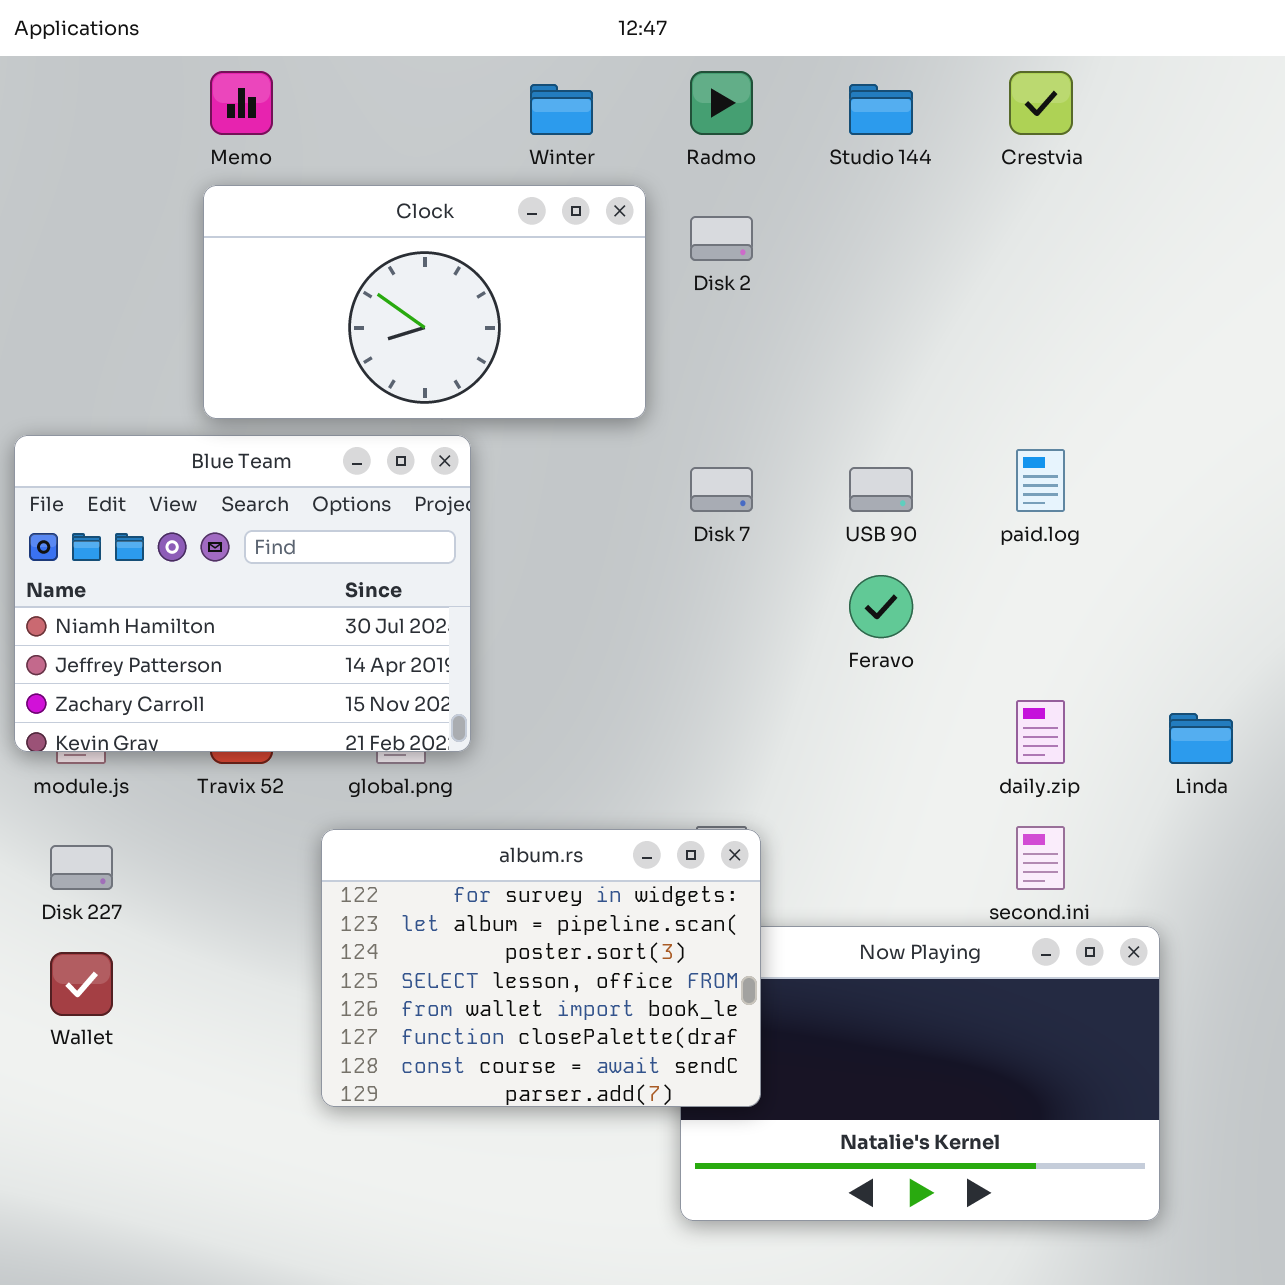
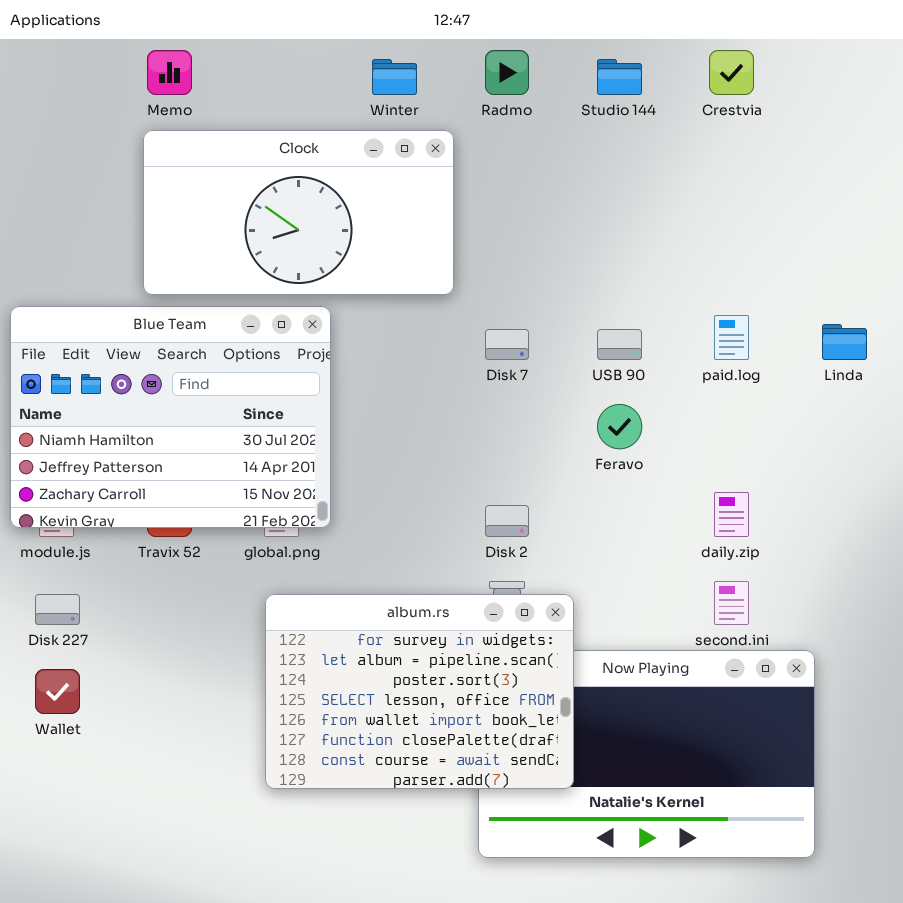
Disk 2: [690,216,753,261] -> [485,505,529,537], moved
Linda: [1169,713,1233,764] -> [822,324,867,360], moved
album.rs: [321,829,761,1107] -> [265,594,574,789], moved

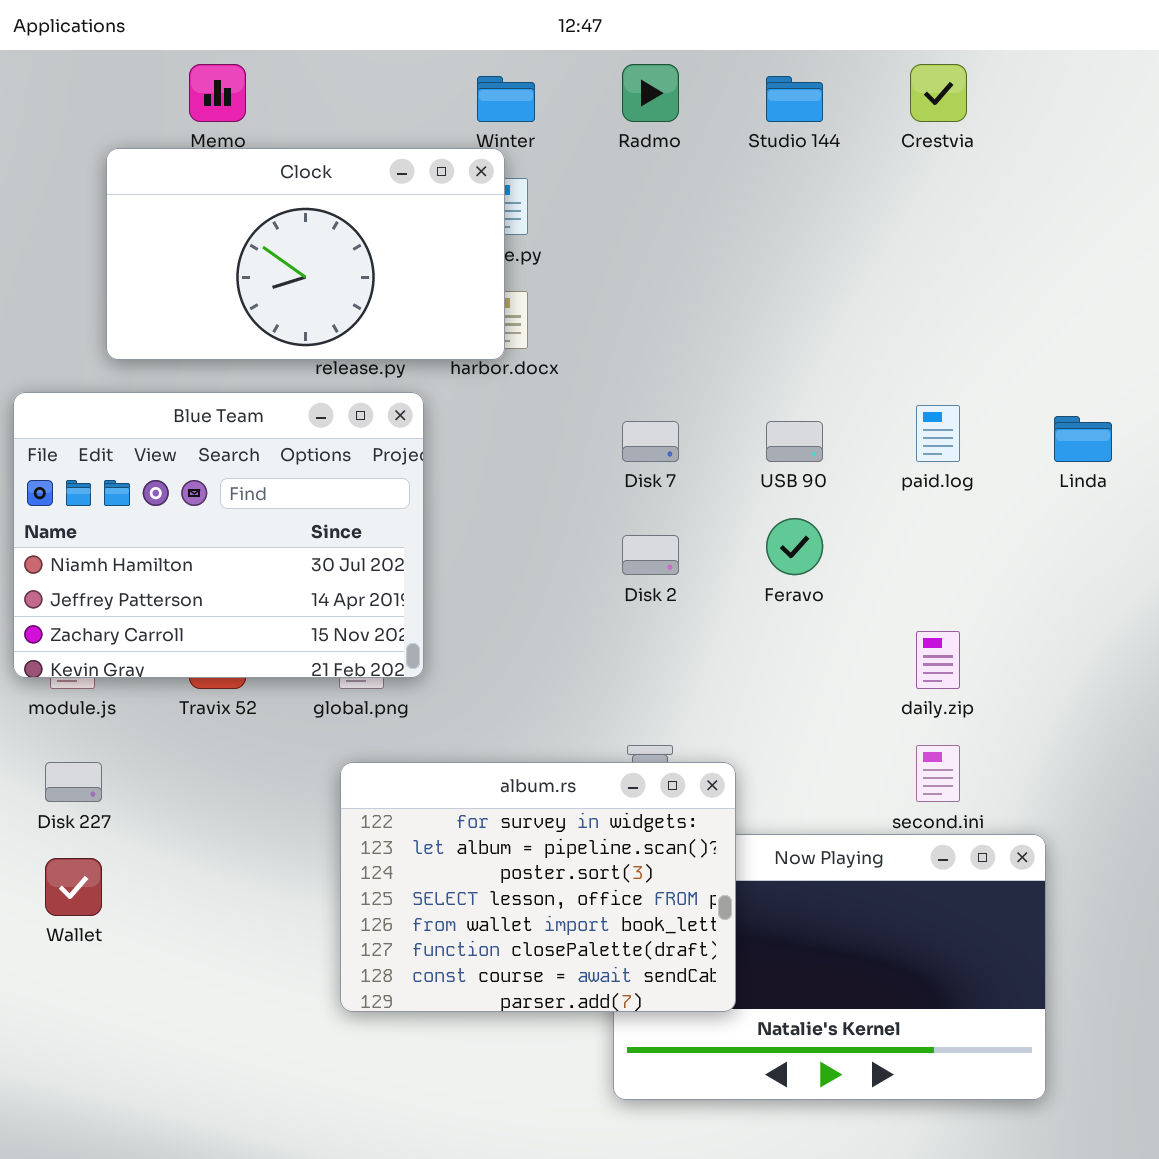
Clock: [143,130,454,295] -> [106,148,505,360], moved
Disk 2: [485,505,529,537] -> [622,535,679,575], moved

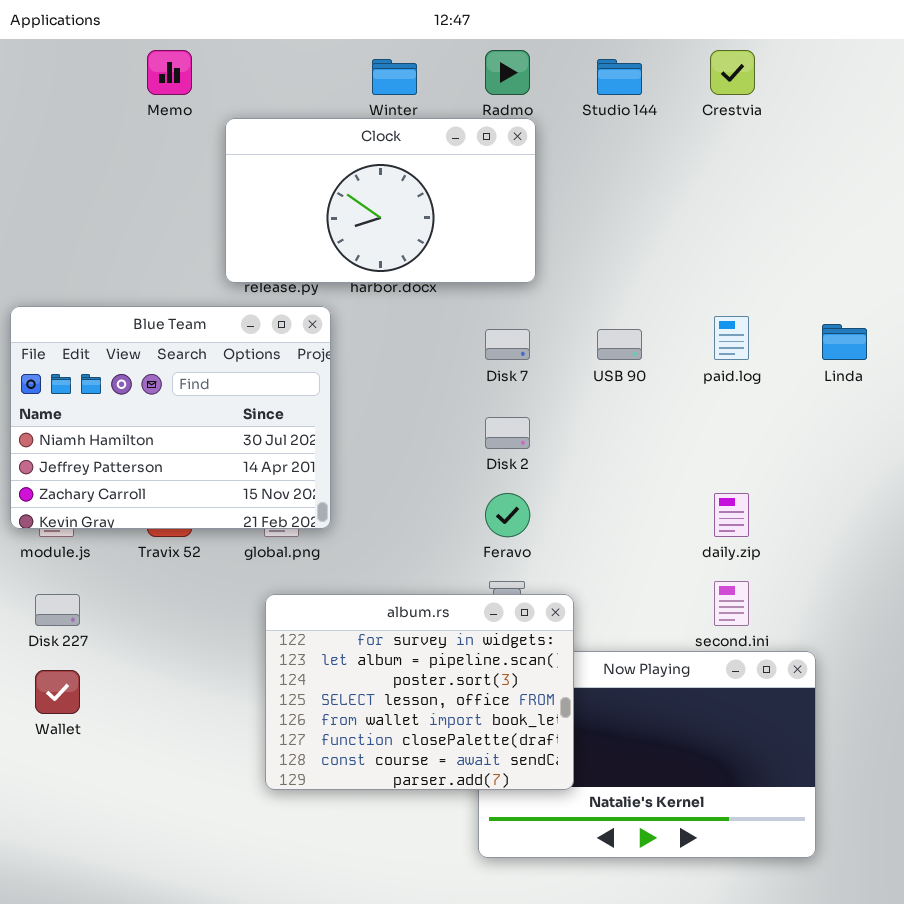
Clock: [106,148,505,360] -> [225,118,536,283], moved
Feravo: [766,518,823,575] -> [485,493,530,537], moved

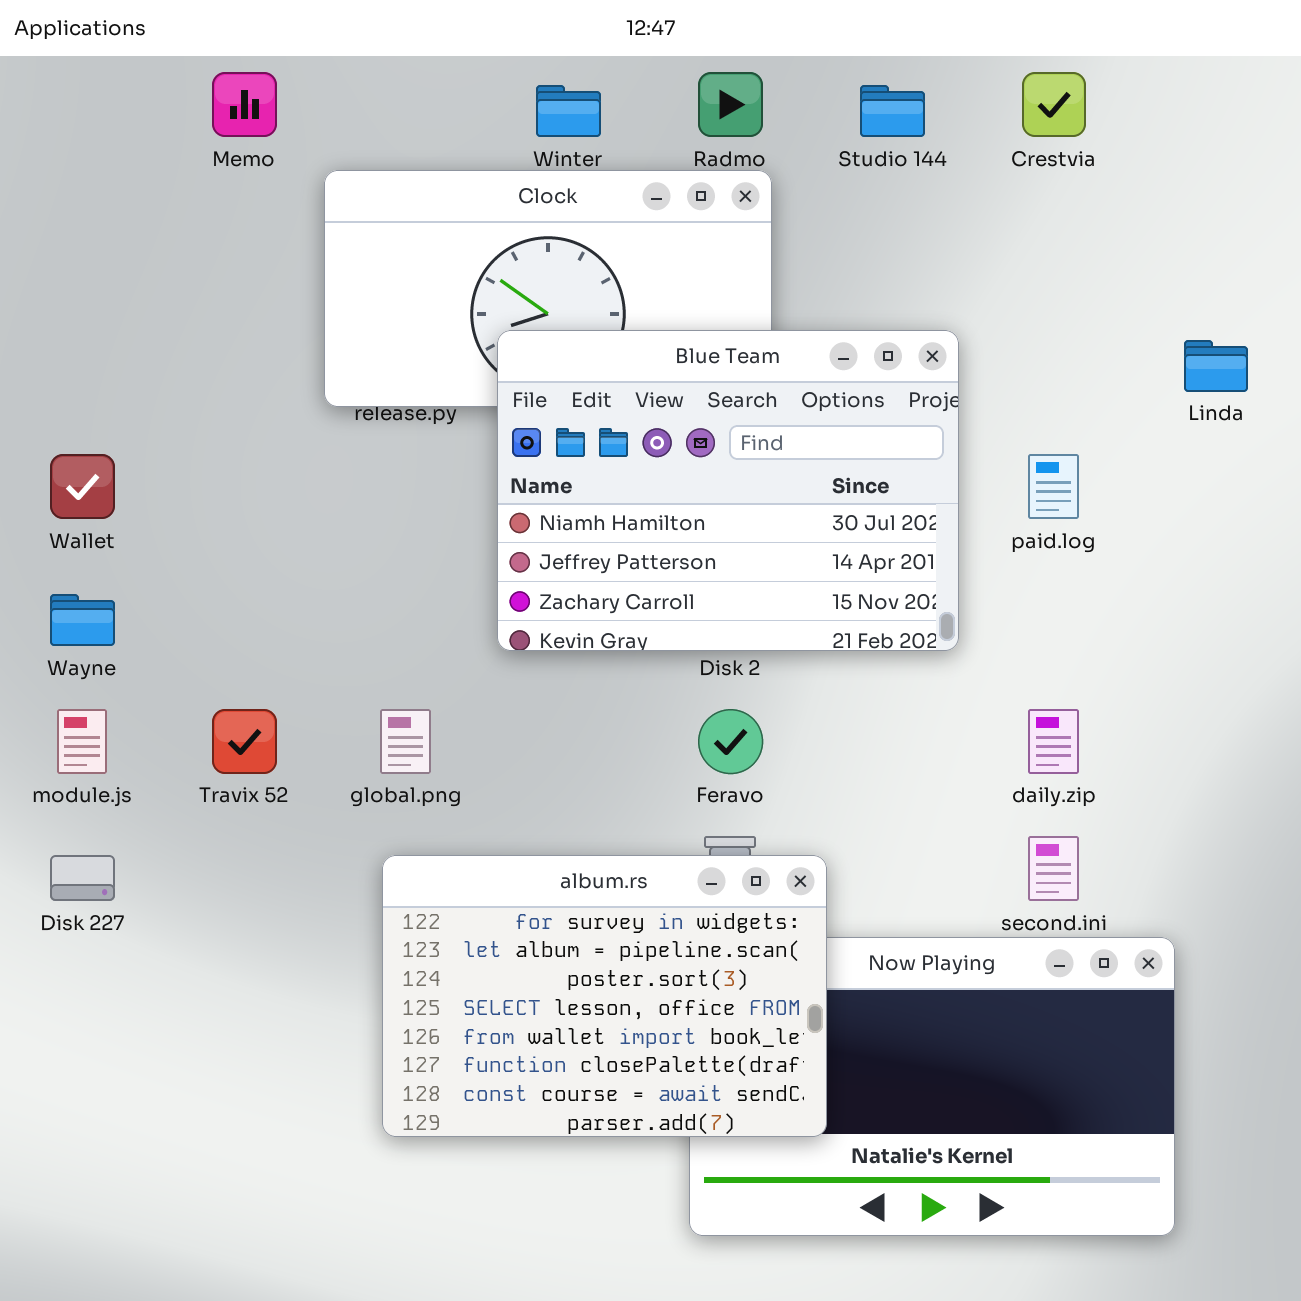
Blue Team: [10,306,331,529] -> [497,330,959,651], moved
Linda: [822,324,867,360] -> [1184,340,1248,392], moved
Wallet: [35,670,80,714] -> [50,454,115,519], moved

